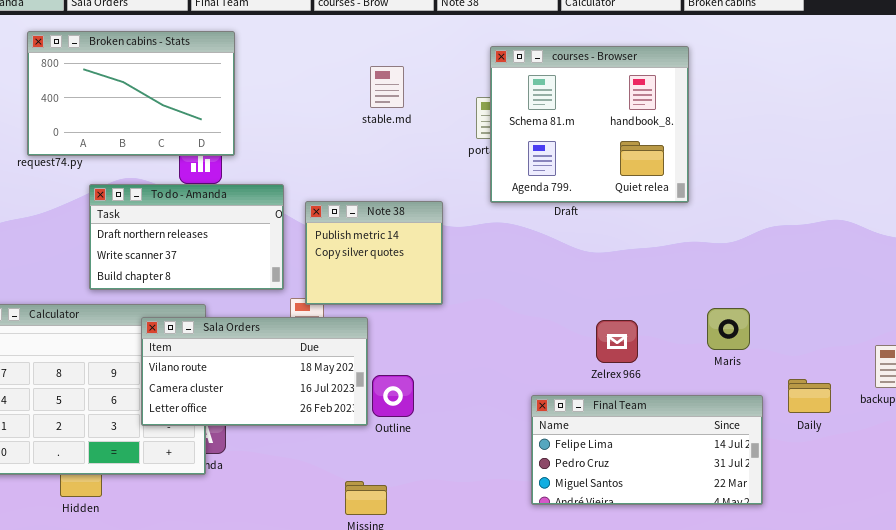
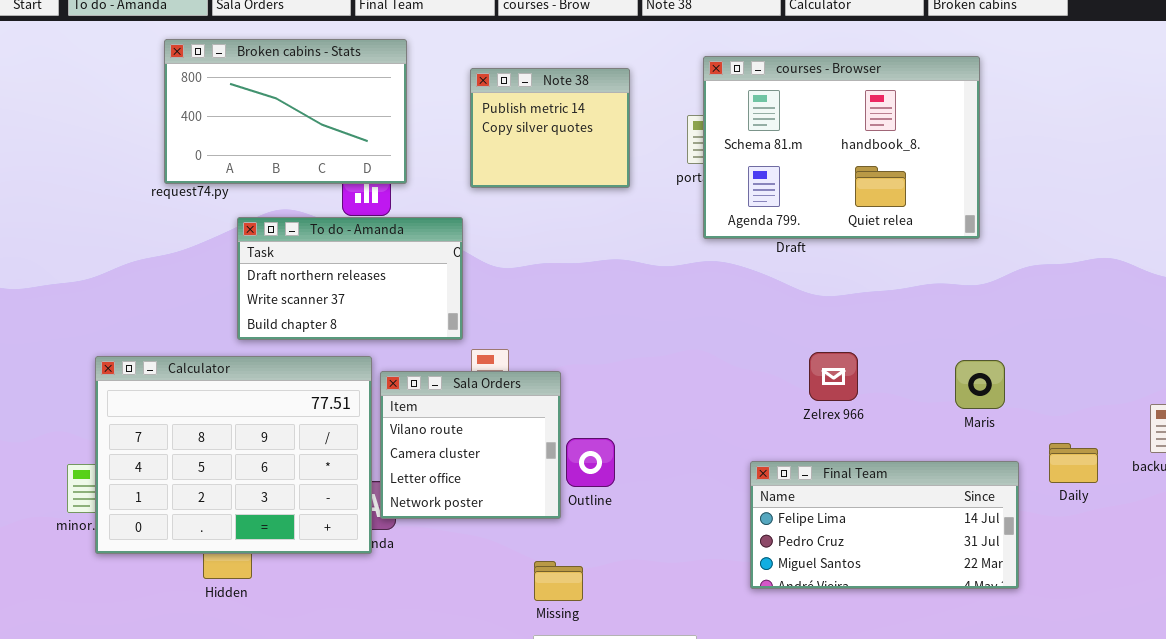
courses - Browser: [490,46,689,203] -> [703,56,980,239], resized
Note 38: [305,201,443,305] -> [470,68,630,188], moved
Sala Orders: [141,317,368,426] -> [380,371,561,519], resized
Zelrex 966: [596,320,638,363] -> [809,352,858,401], moved

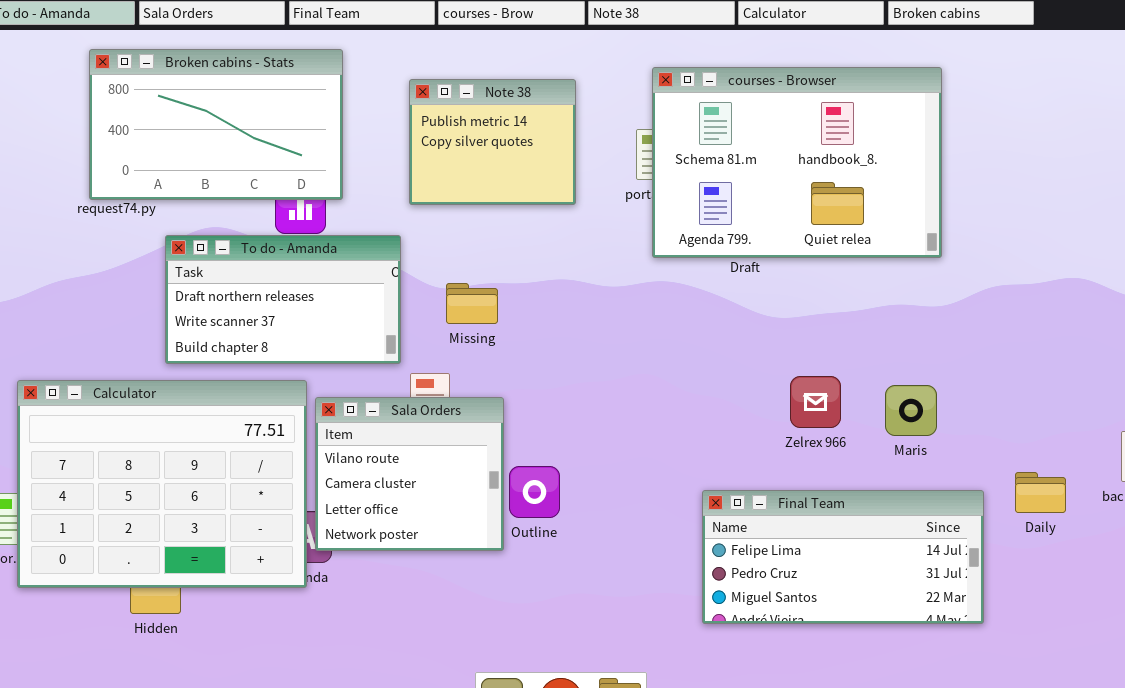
Zelrex 966: [809,352,858,401] -> [790,376,841,428], moved
Maris: [955,360,1005,409] -> [885,385,937,436], moved
Missing: [534,561,583,601] -> [446,283,498,324], moved

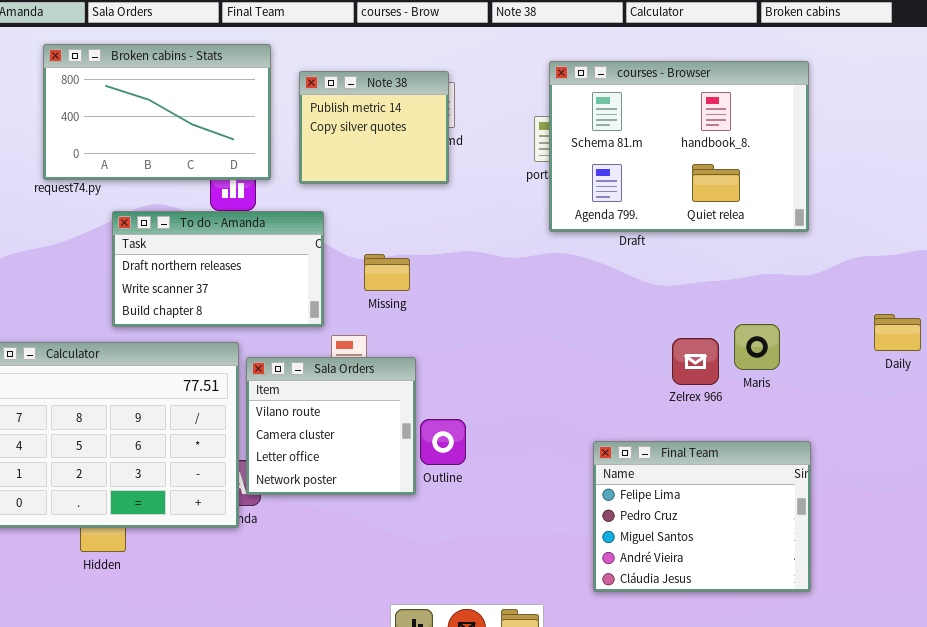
Note 38: [409,79,576,205] -> [299,71,449,184], moved
Maris: [885,385,937,436] -> [734,324,780,370], moved
Daily: [1015,472,1066,513] -> [874,314,921,351], moved
Final Team: [702,490,984,624] -> [593,441,811,592], resized

